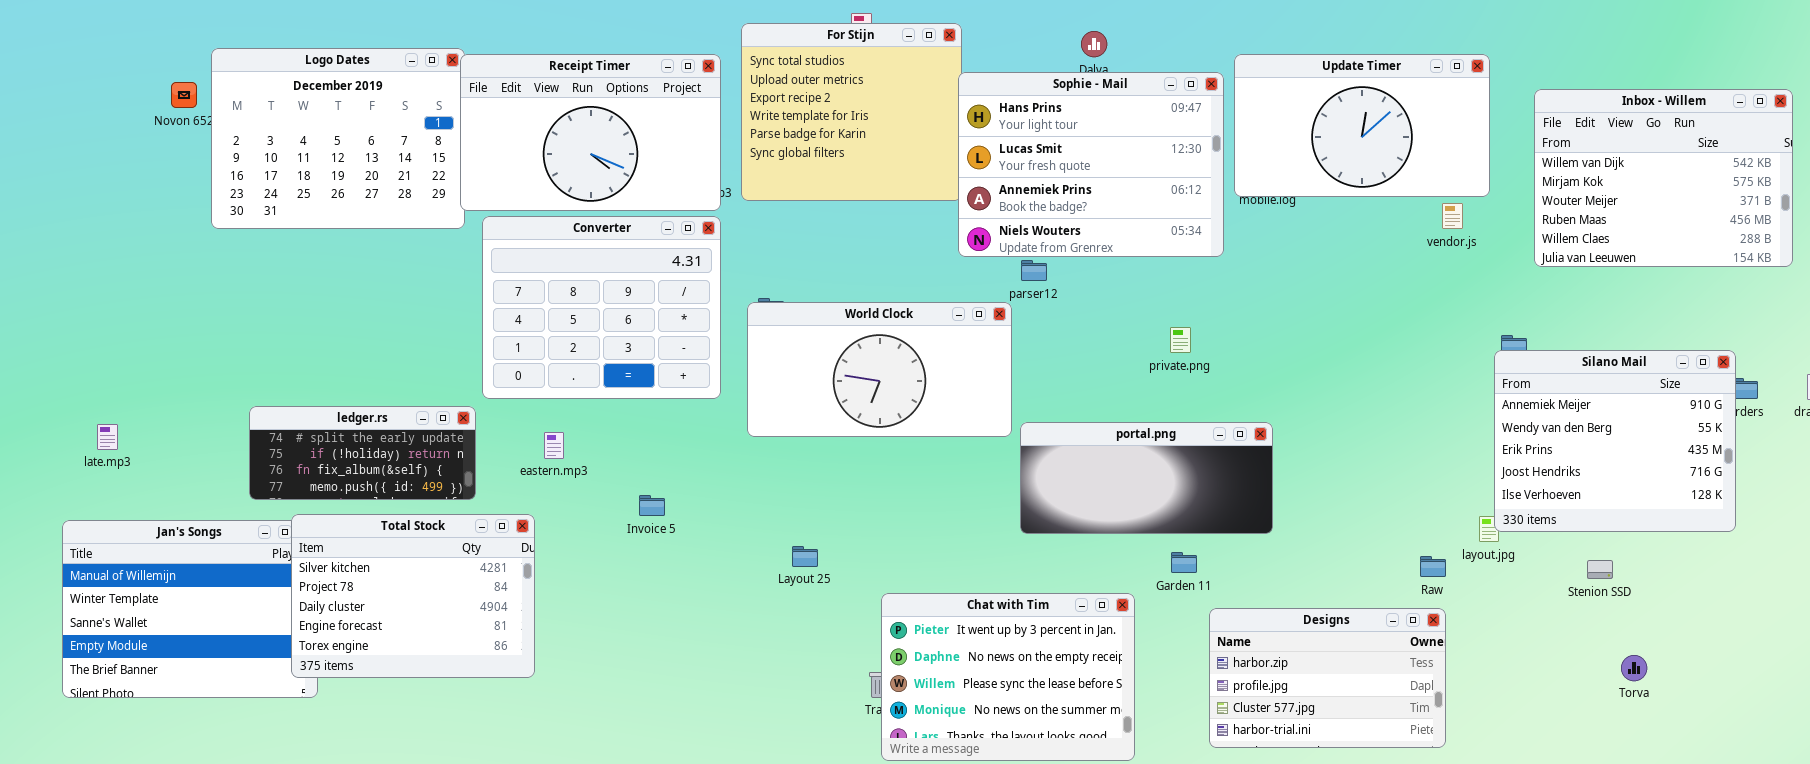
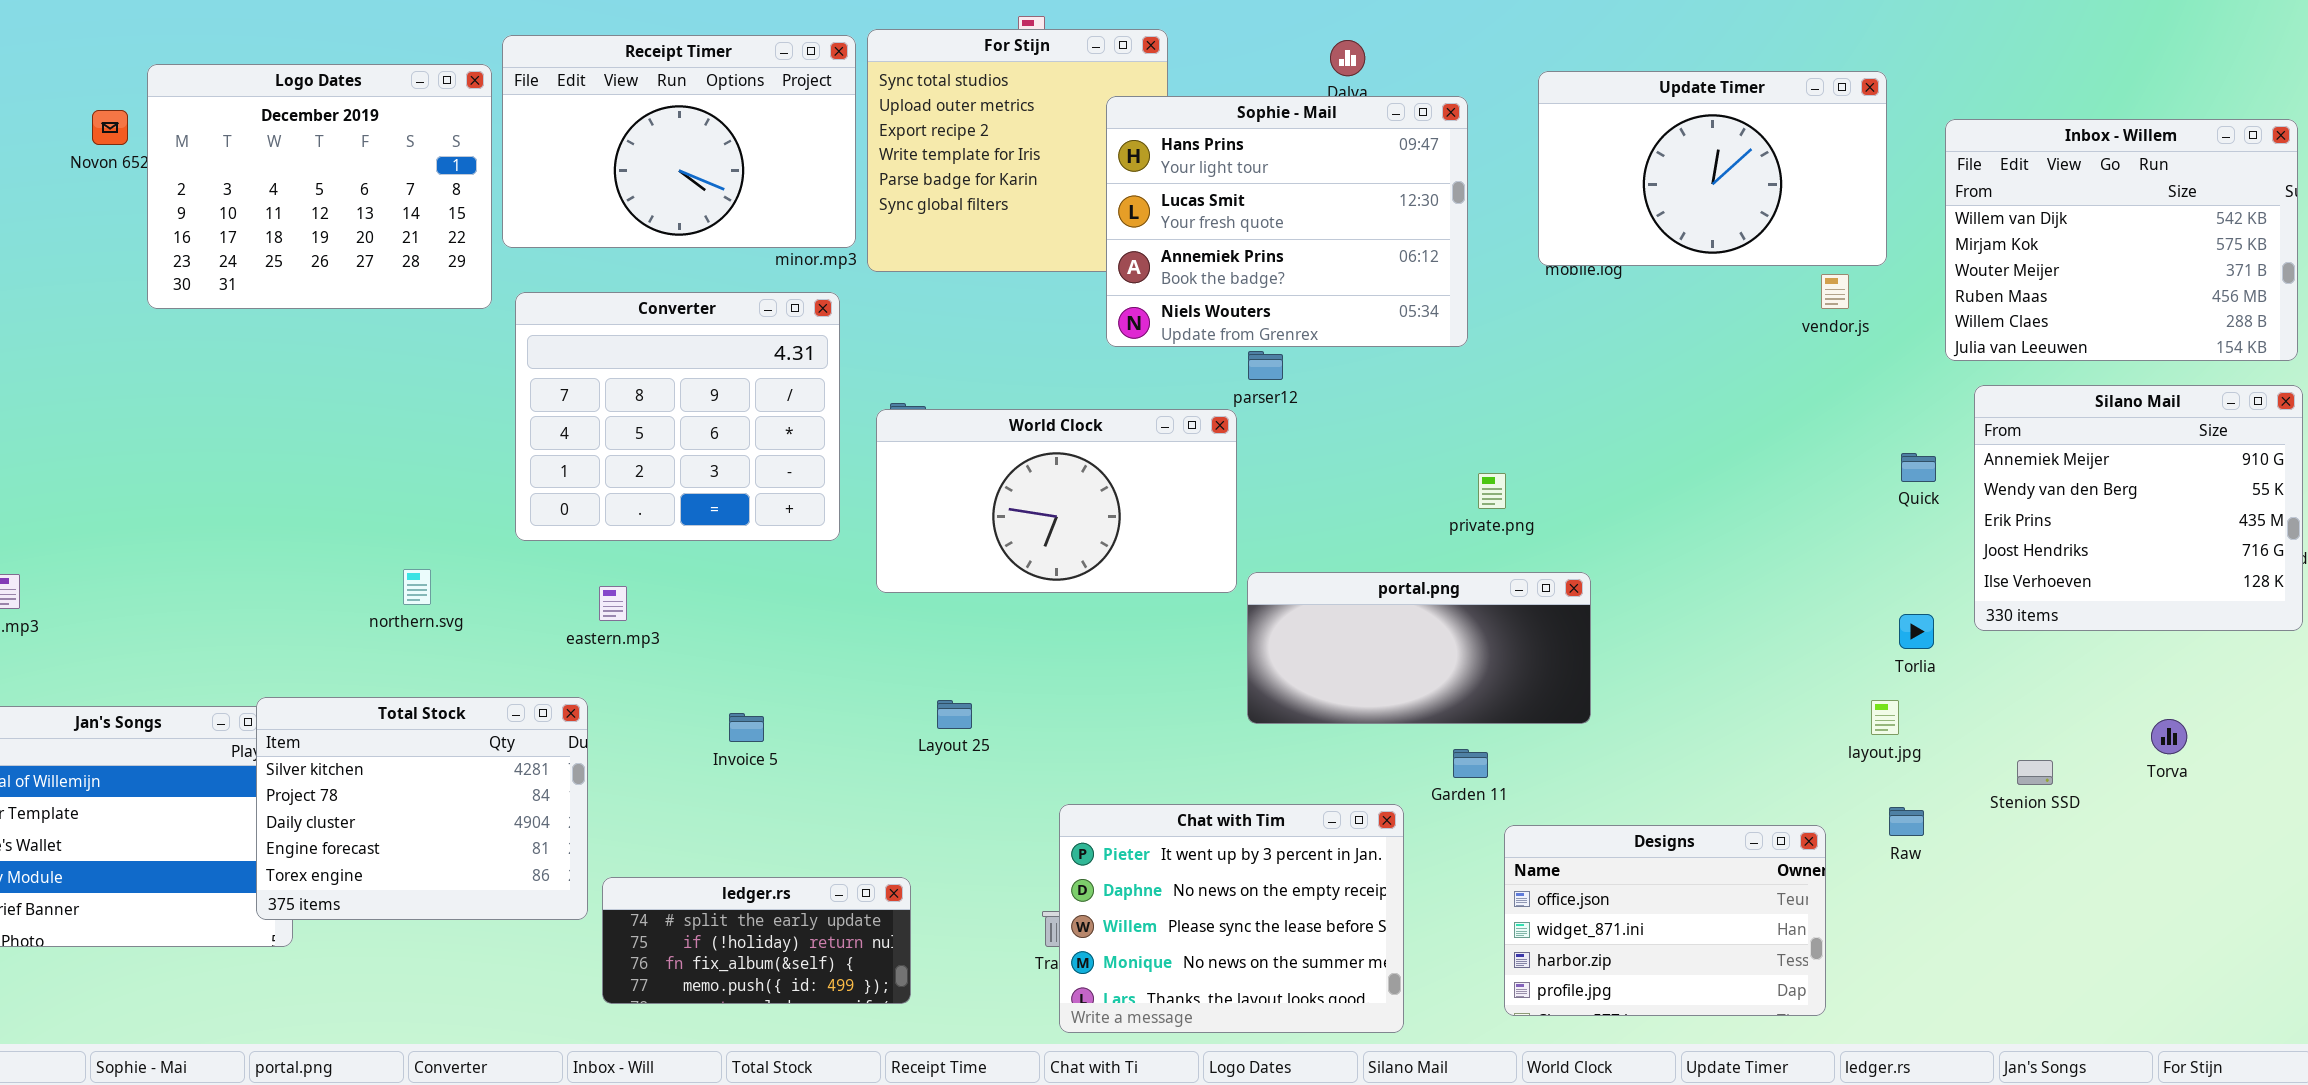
Receipt Timer: [460,54,721,211] -> [502,35,856,248], moved
Sophie - Mail: [958,72,1224,257] -> [1106,96,1468,347], moved
private.png: [1170,327,1191,353] -> [1478,473,1506,509], moved
Silano Mail: [1494,350,1736,532] -> [1974,385,2303,631], moved
ledger.rs: [249,406,476,500] -> [602,877,911,1004], moved
Invoice 5: [639,495,665,516] -> [729,713,764,742], moved
Layout 25: [792,546,818,567] -> [937,700,972,729], moved
Raw: [1420,556,1446,577] -> [1889,807,1924,836], moved
Designs: [1209,608,1446,748] -> [1504,825,1826,1016], scrolled up 2 rows
Torva: [1621,655,1647,681] -> [2151,719,2187,754], moved

